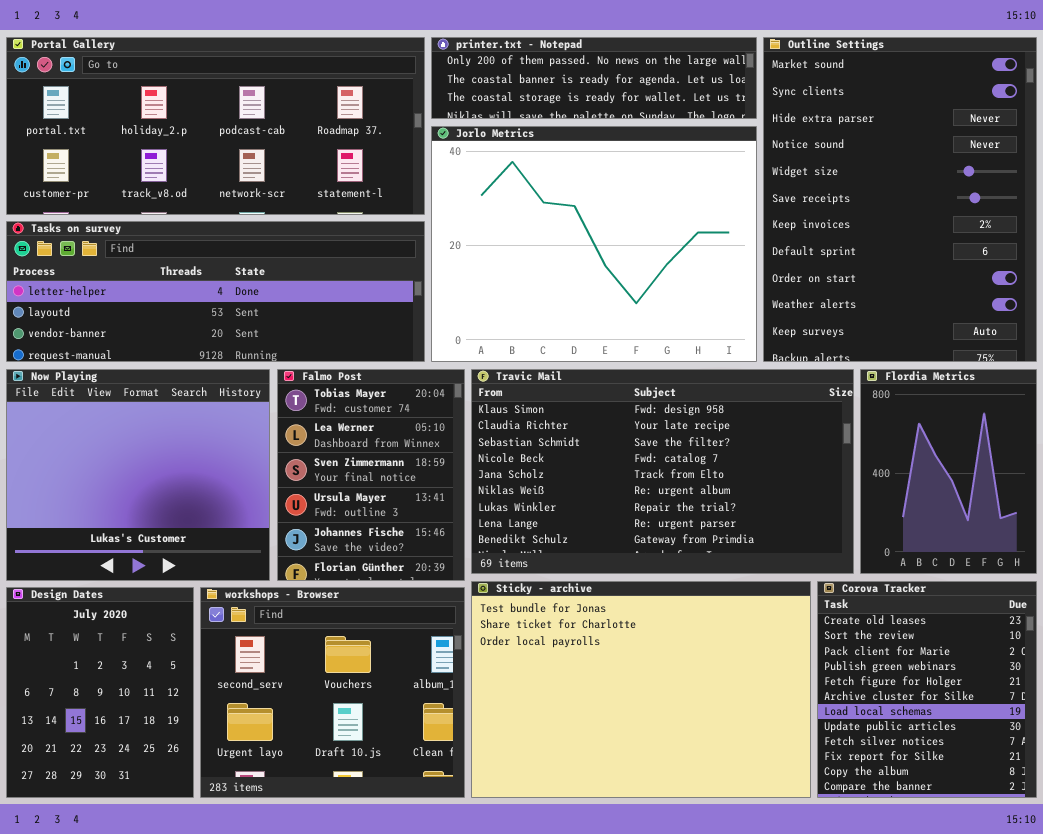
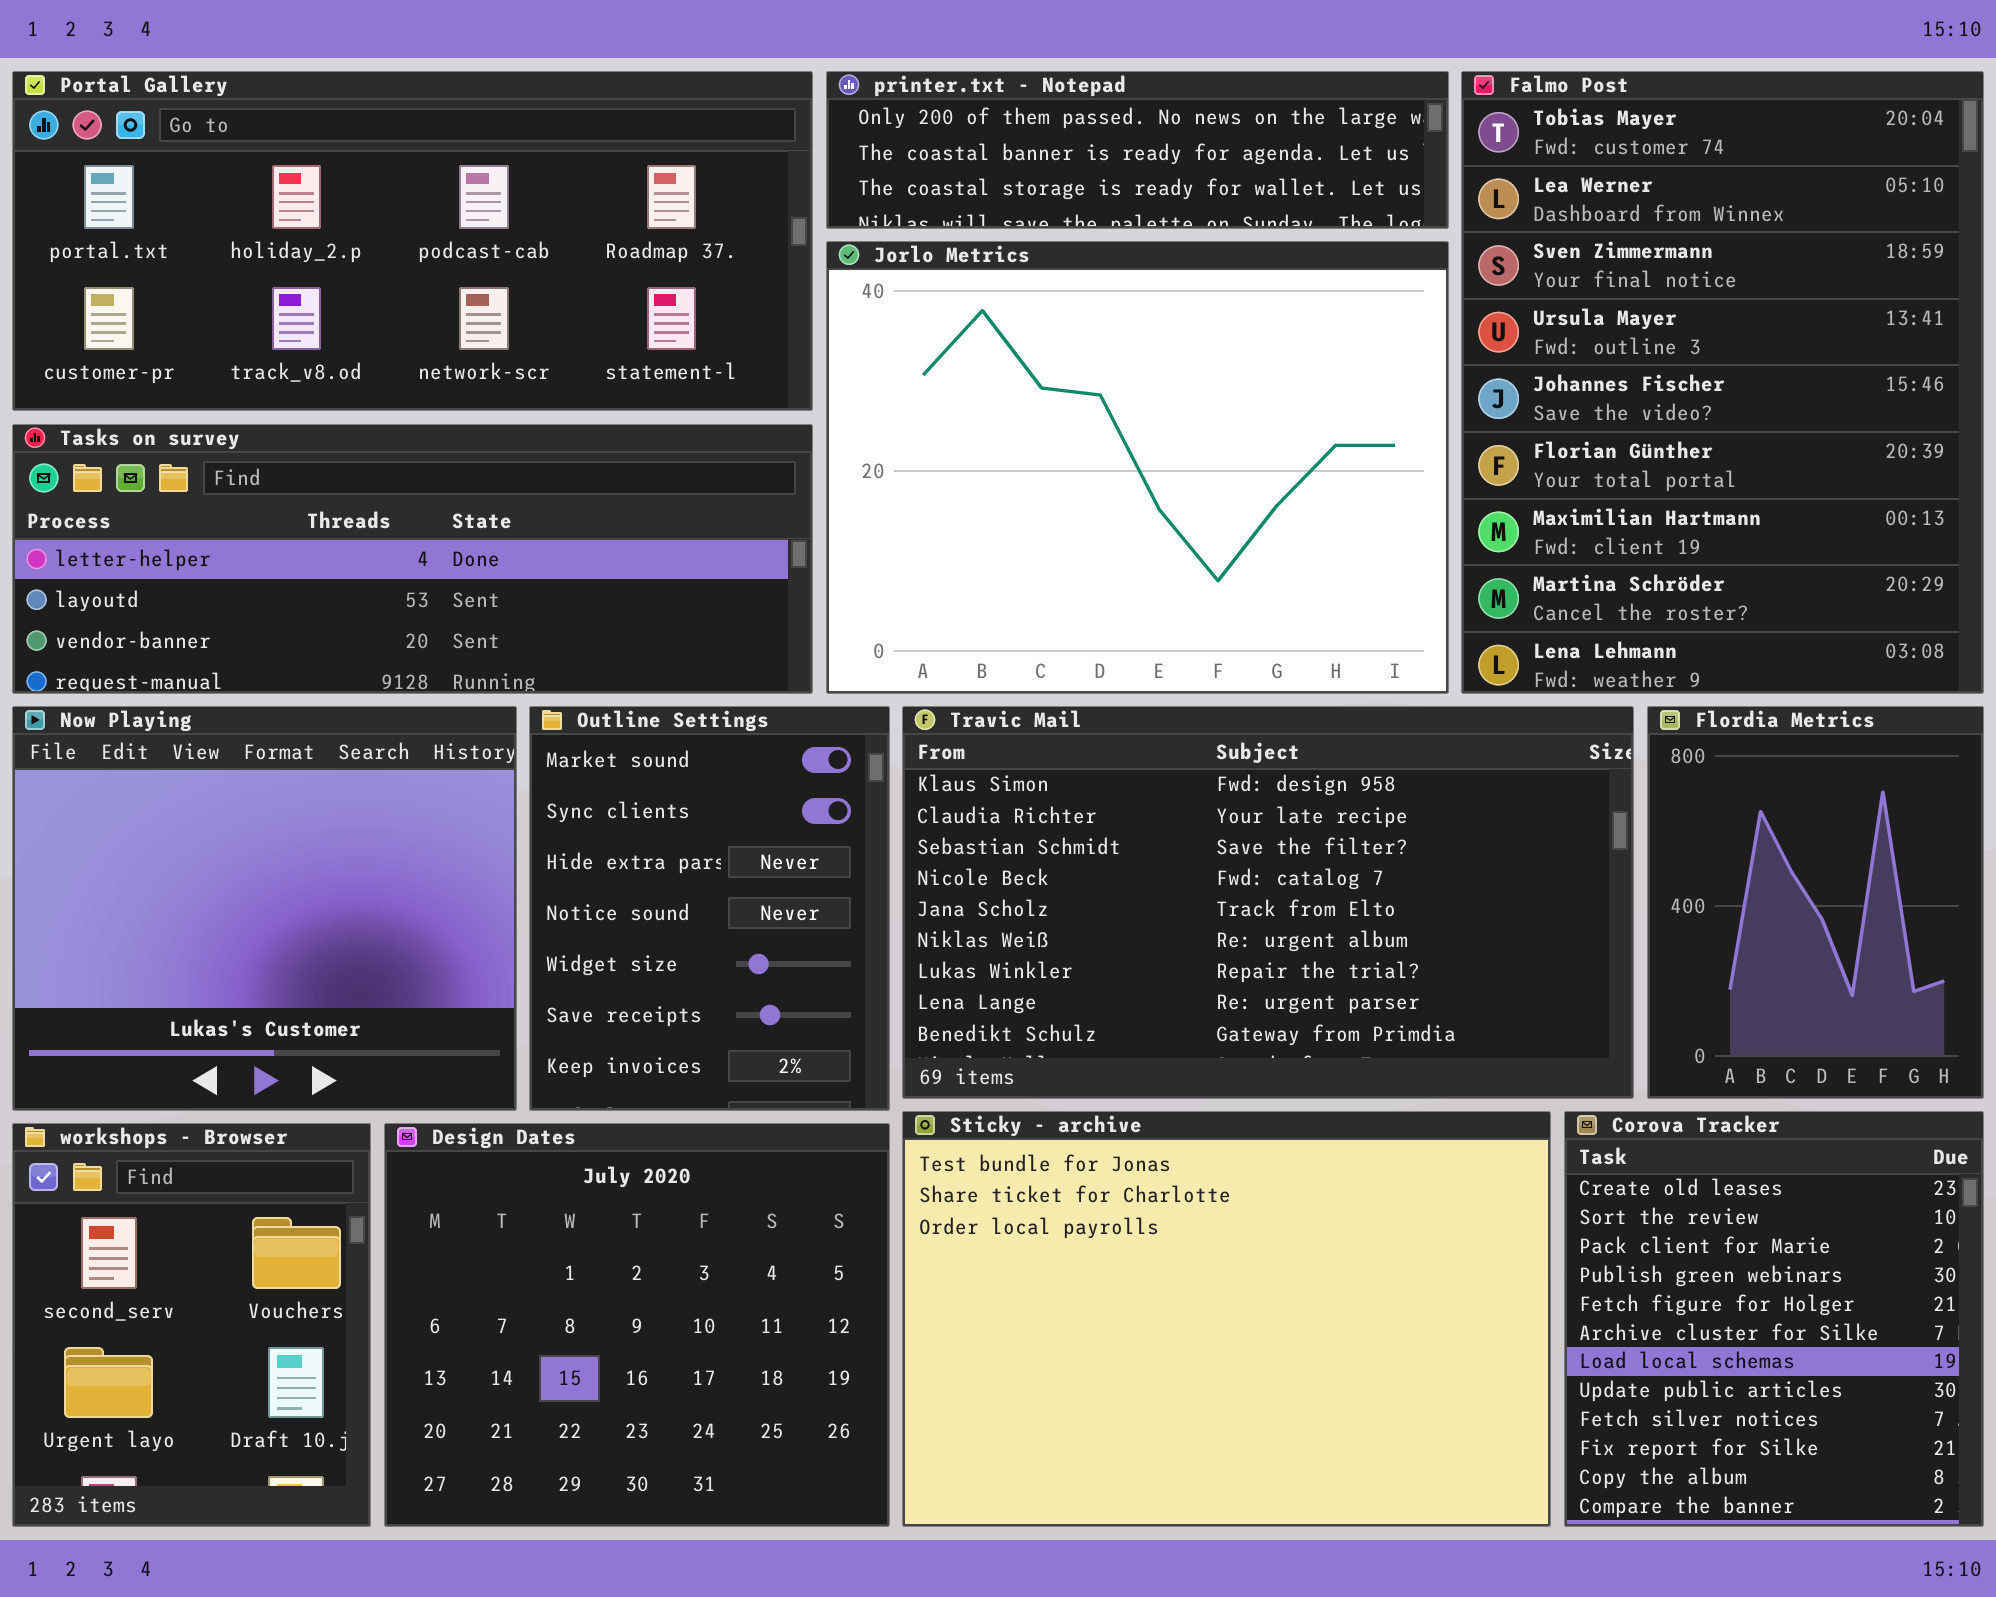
Outline Settings: [763,37,1037,362] -> [529,706,890,1111], moved, resized
Falmo Post: [277,369,465,581] -> [1461,71,1984,694], moved, resized
Design Dates: [6,587,194,798] -> [384,1123,890,1527], moved, resized
workshops - Browser: [200,587,465,798] -> [12,1123,371,1527], moved, resized

